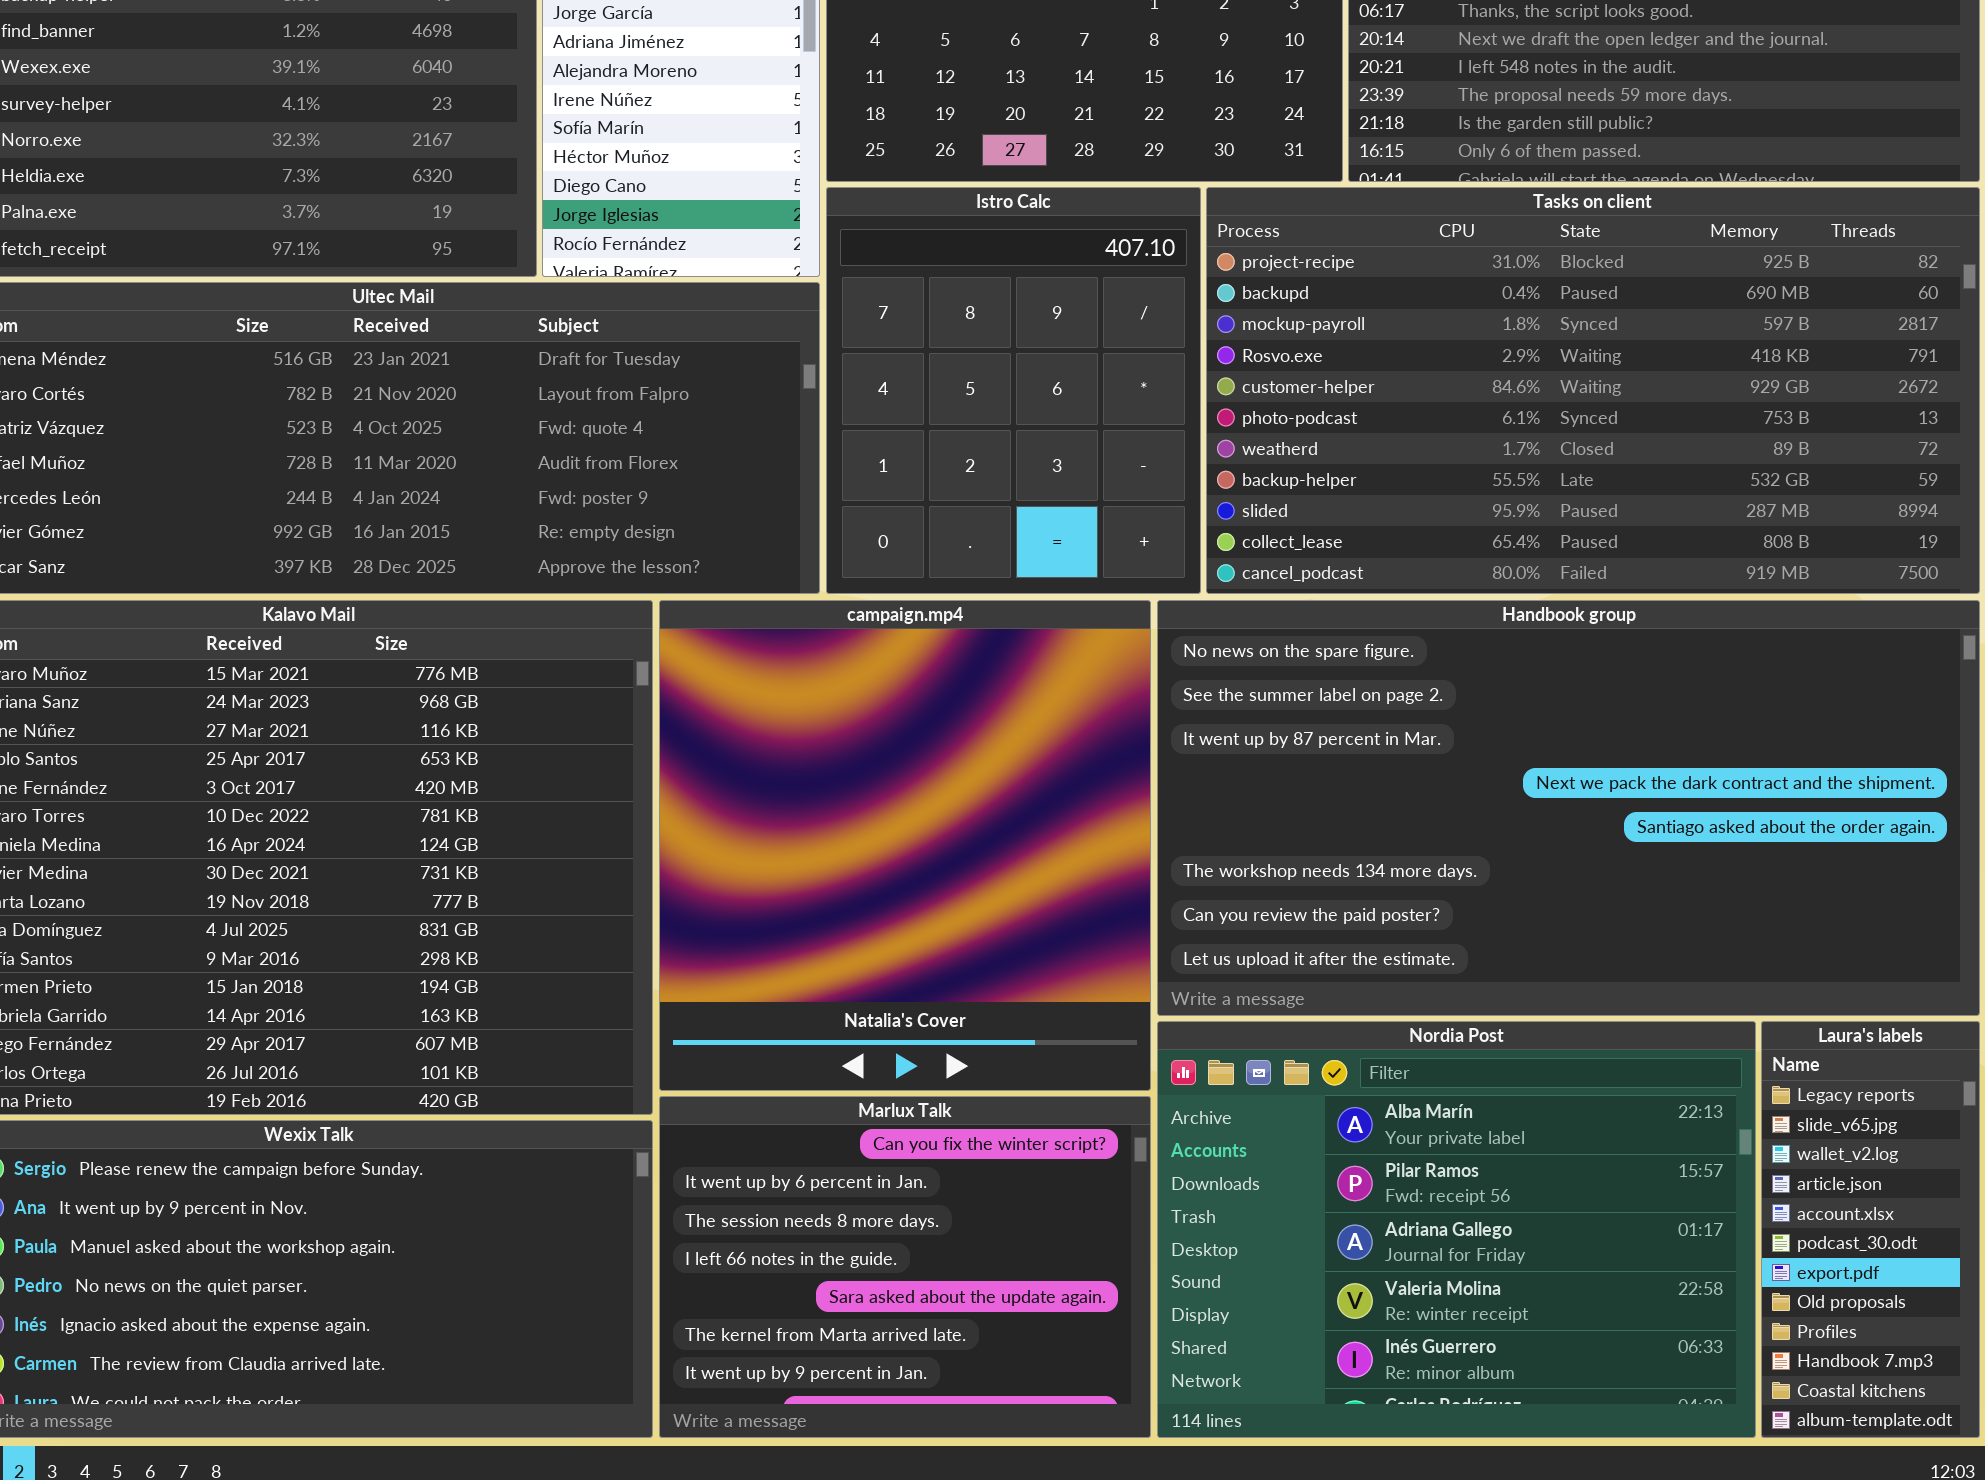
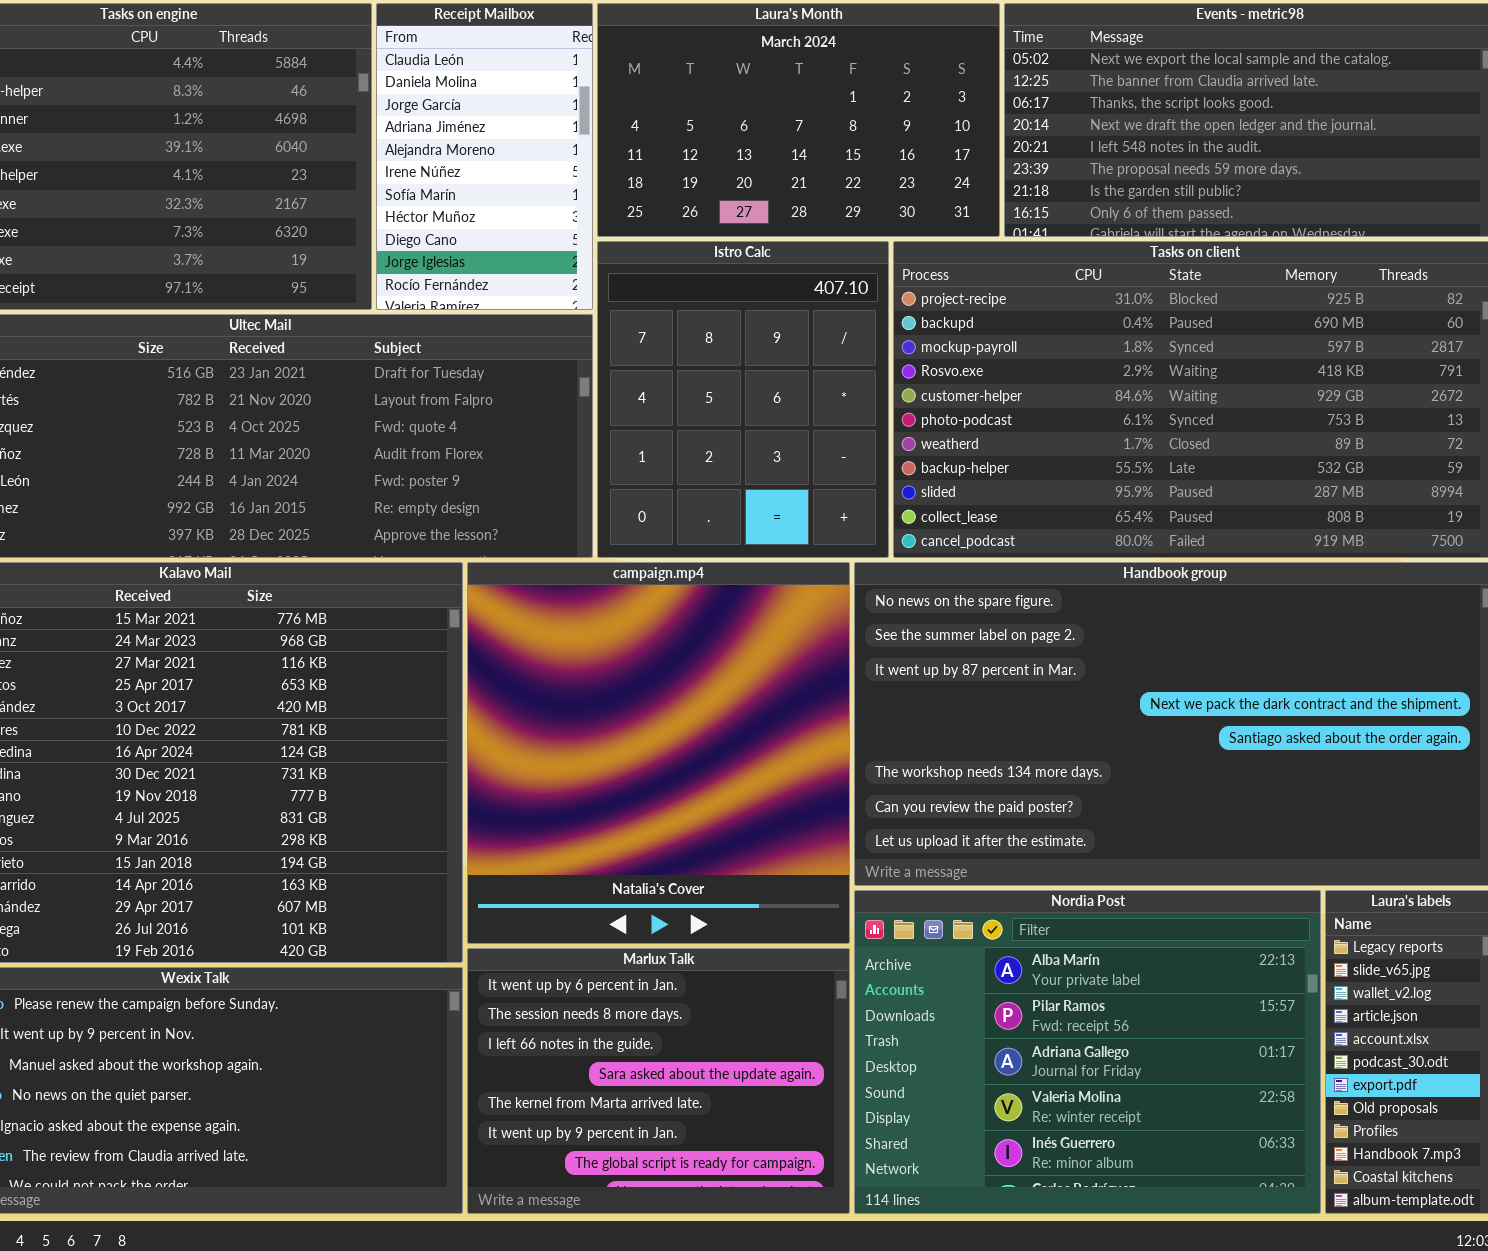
Marlux Talk: [659,1096,1151,1438] -> [467,948,850,1214], scrolled down 1 row

